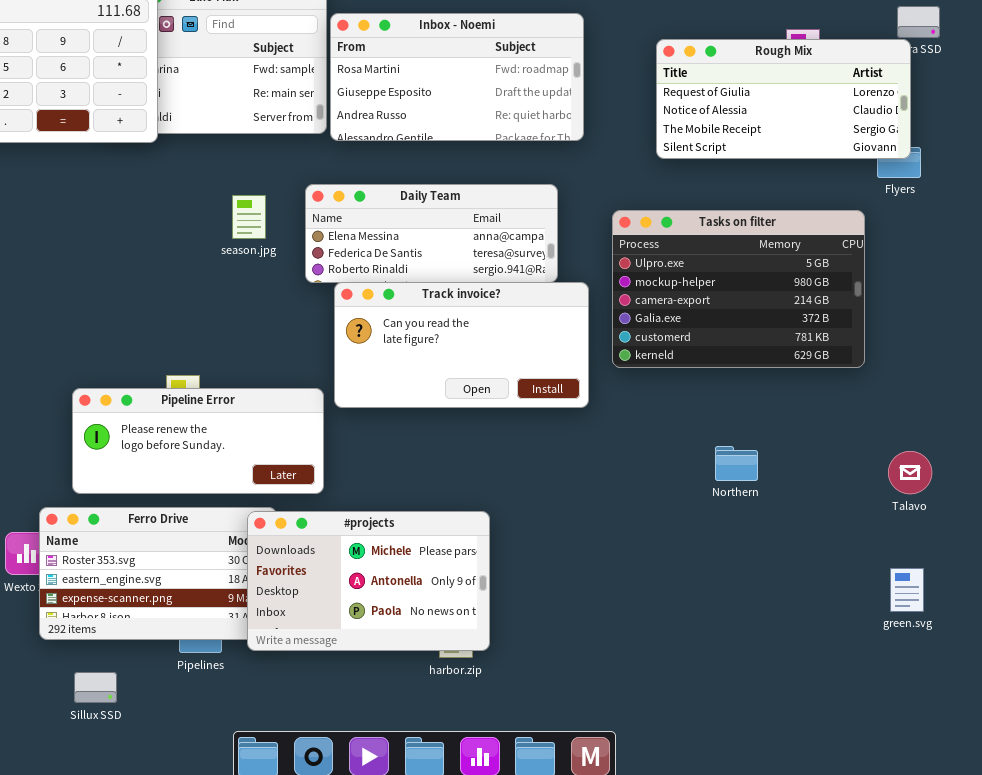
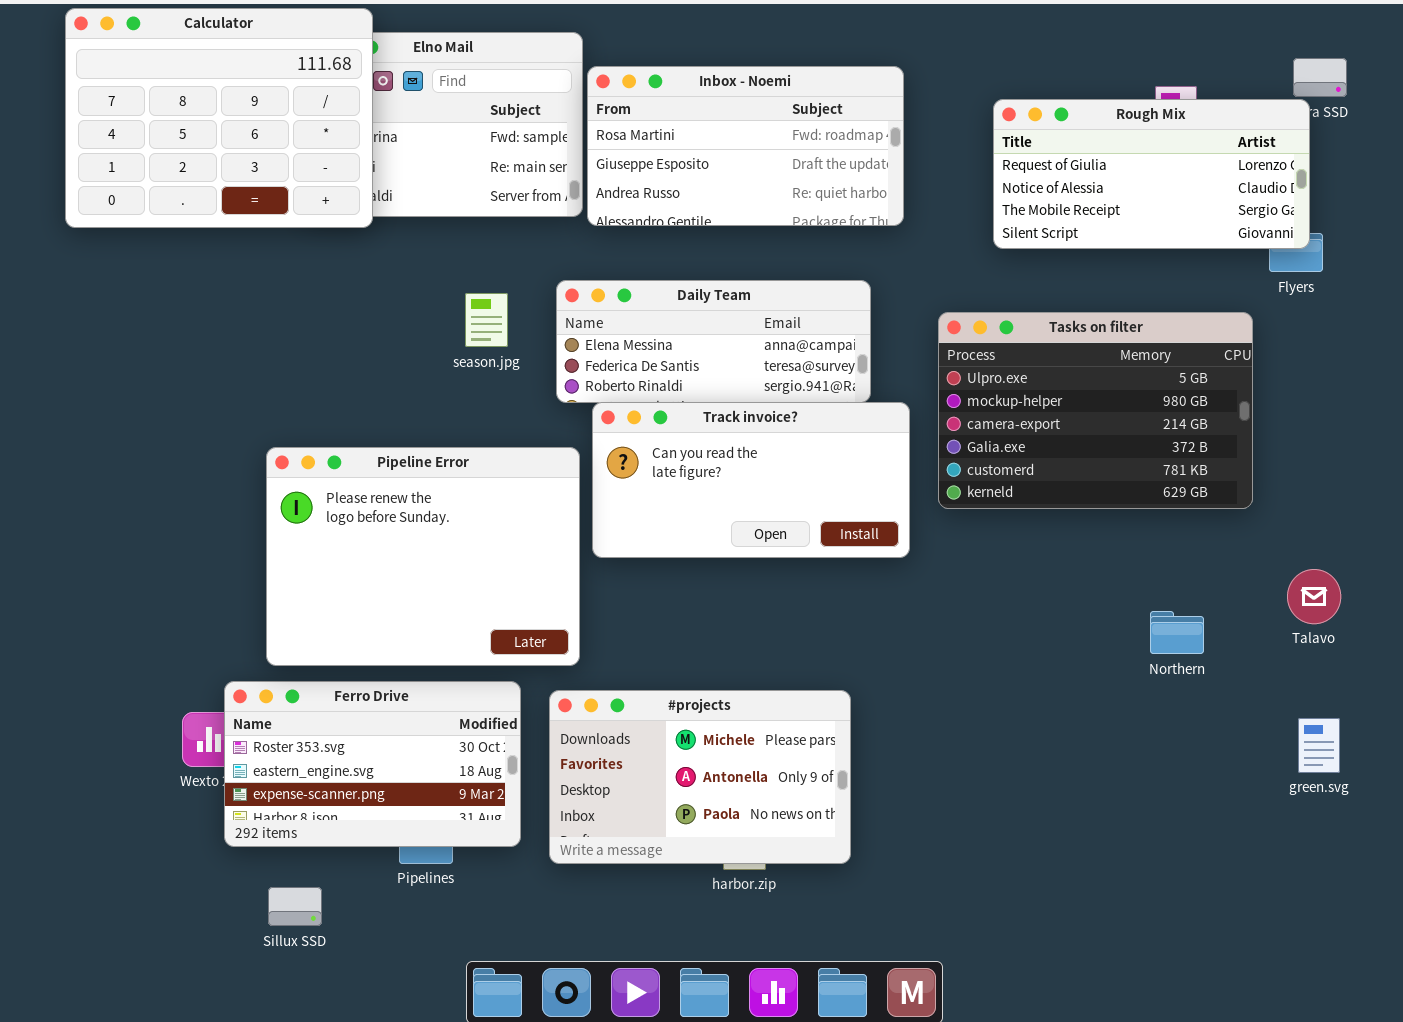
Pipeline Error: [72,388,324,494] -> [266,447,580,666], resized
Northern: [715,446,758,481] -> [1150,611,1204,654], moved
Talavo: [888,451,932,494] -> [1287,569,1341,624], moved
#projects: [247,511,490,651] -> [549,690,851,864], moved
green.svg: [890,568,924,612] -> [1298,718,1340,773], moved

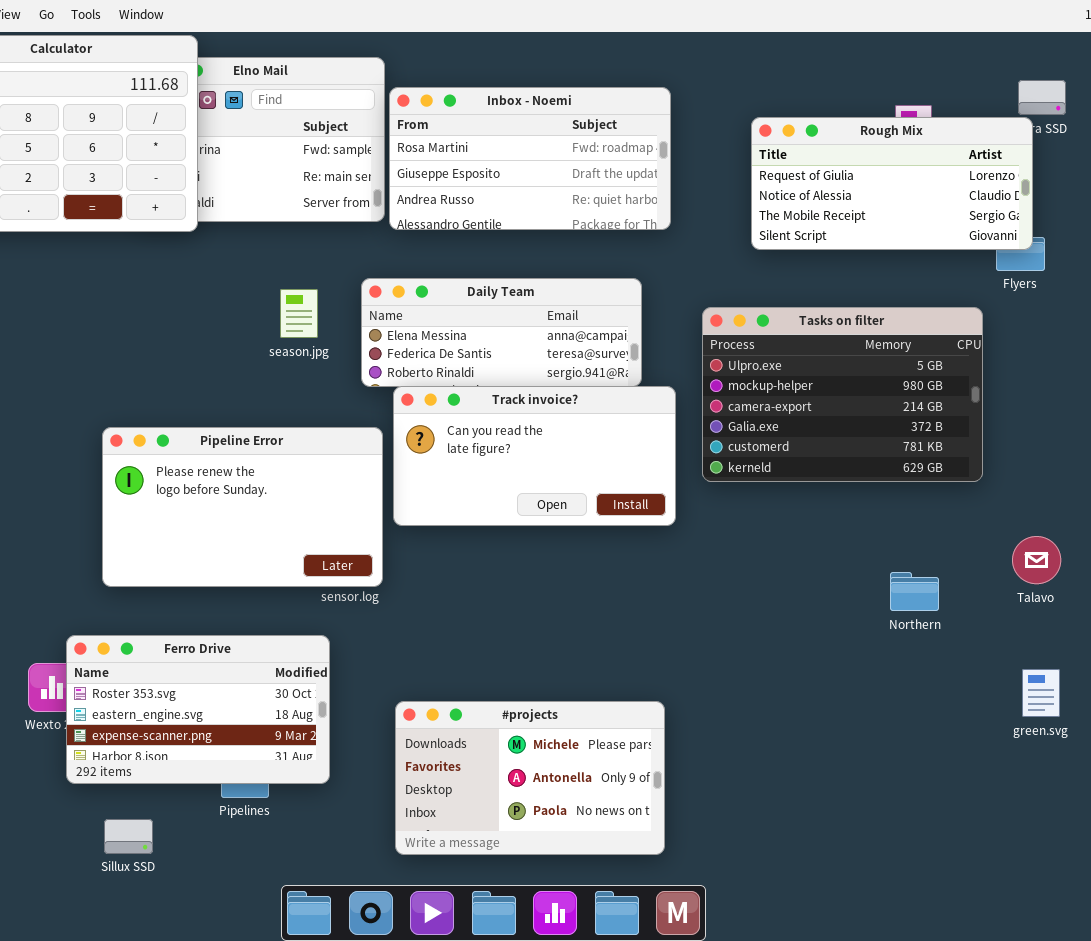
Pipeline Error: [266,447,580,666] -> [102,427,383,587], resized
#projects: [549,690,851,864] -> [395,701,665,855], moved

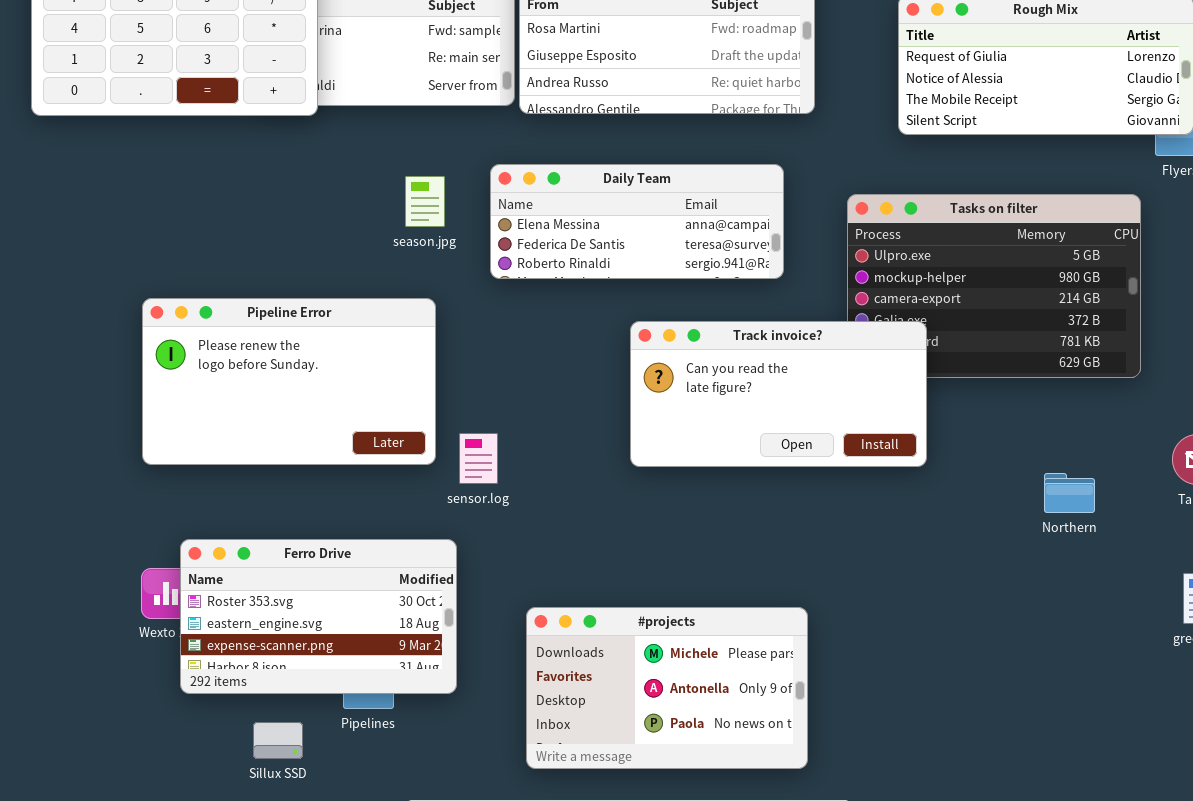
Track invoice?: [393,386,676,526] -> [630,321,927,467], moved
Pipeline Error: [102,427,383,587] -> [142,298,436,465], moved
Sillux SSD: [104,819,153,854] -> [253,722,303,759], moved

